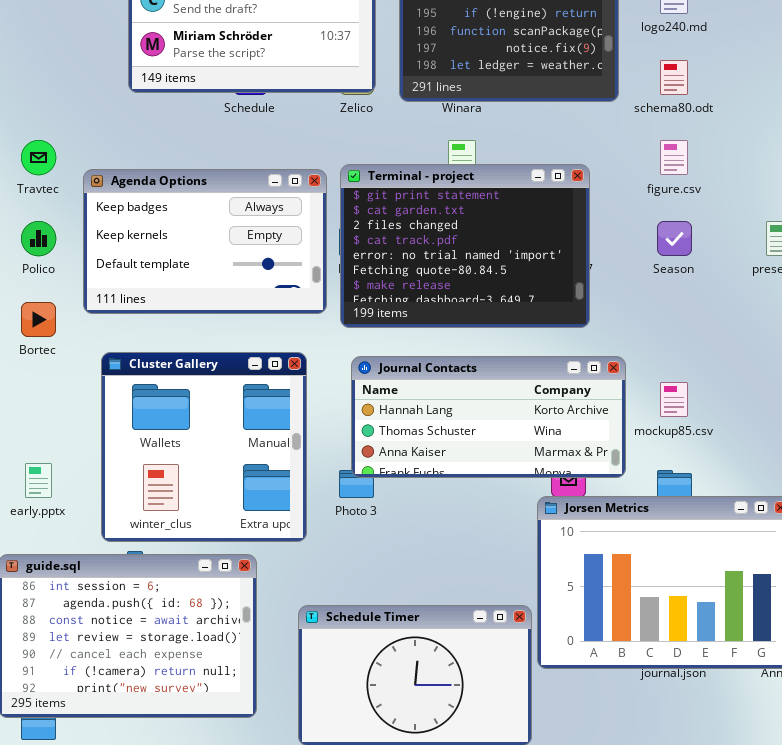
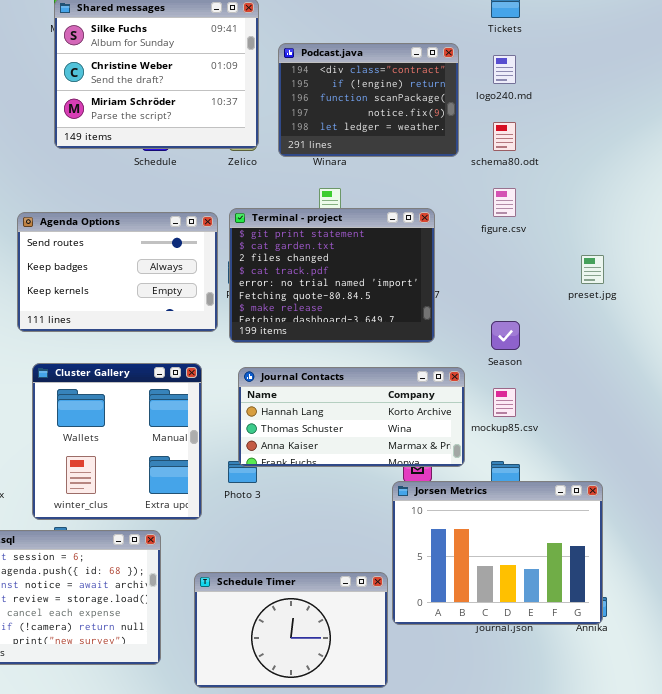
Agenda Options: [83,169,327,314] -> [17,212,218,332], scrolled up 1 row
Season: [657,221,692,256] -> [491,321,520,350], moved

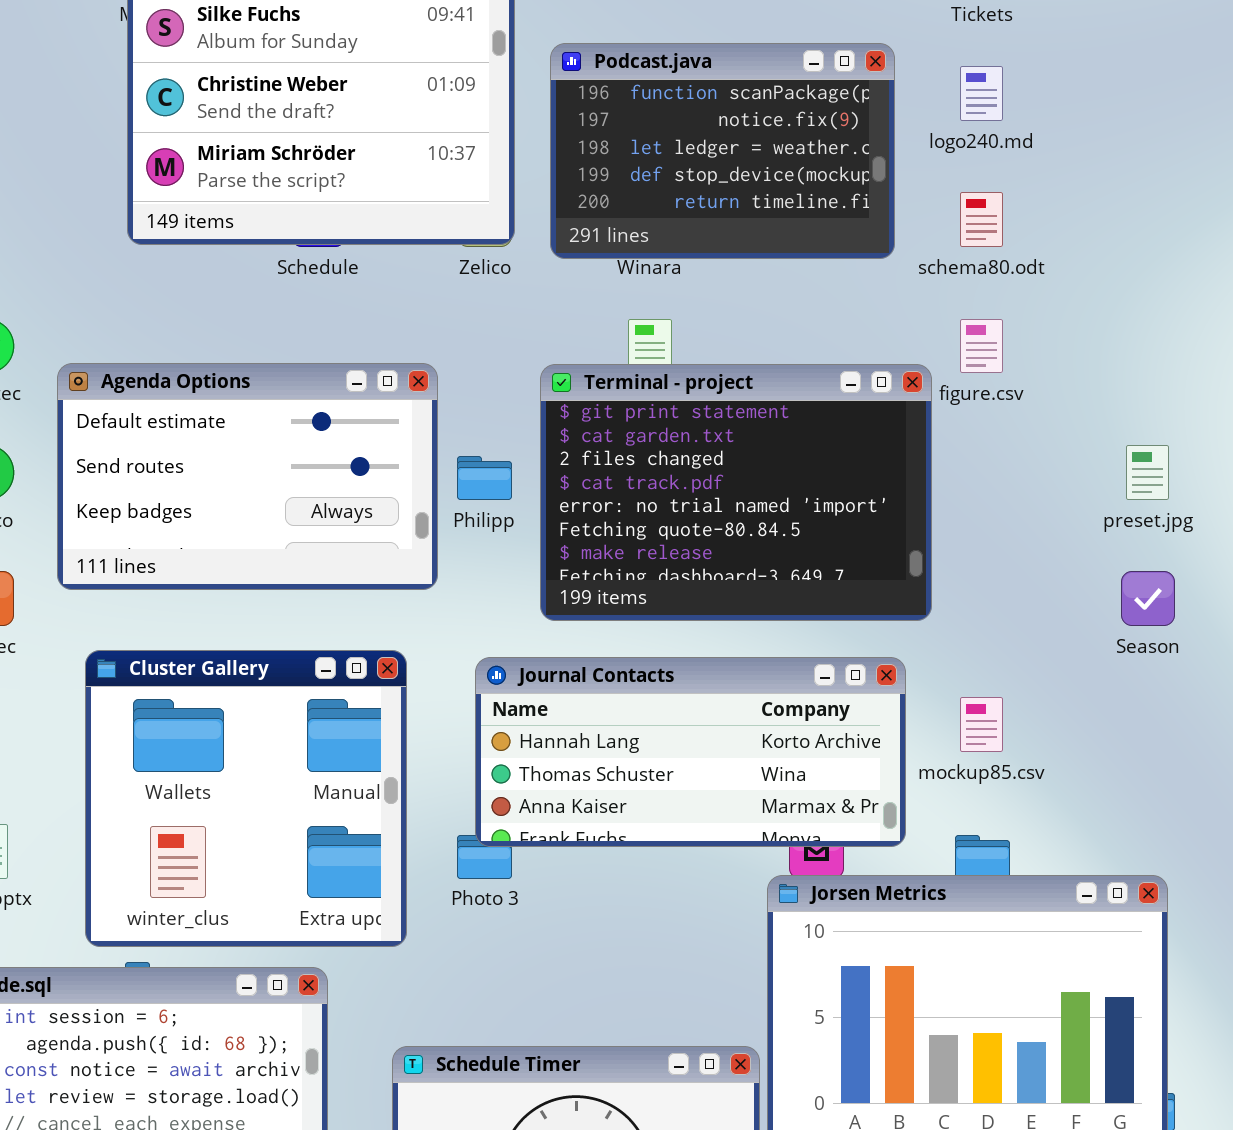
Podcast.java: [278,43,459,157] -> [550,43,895,259], scrolled down 2 rows
Terminal - project: [229,208,435,343] -> [540,364,932,621], moved
Agenda Options: [17,212,218,332] -> [57,363,438,590], scrolled up 1 row
Season: [491,321,520,350] -> [1121,571,1175,626], moved

